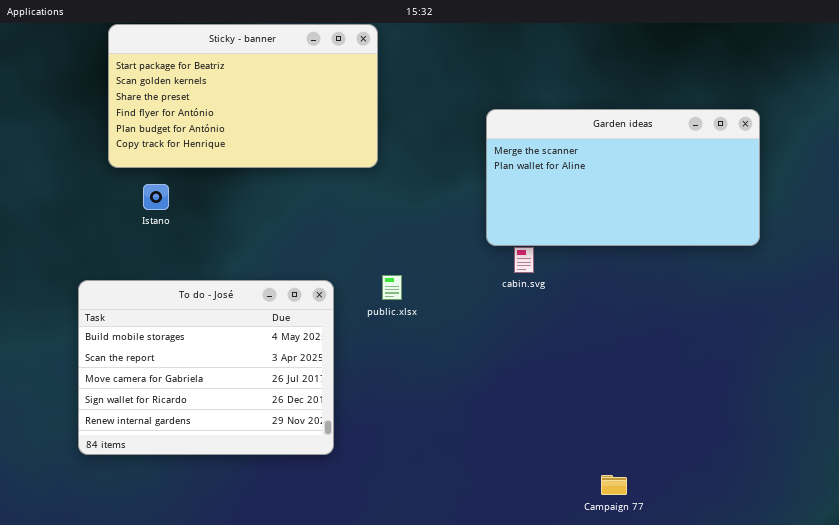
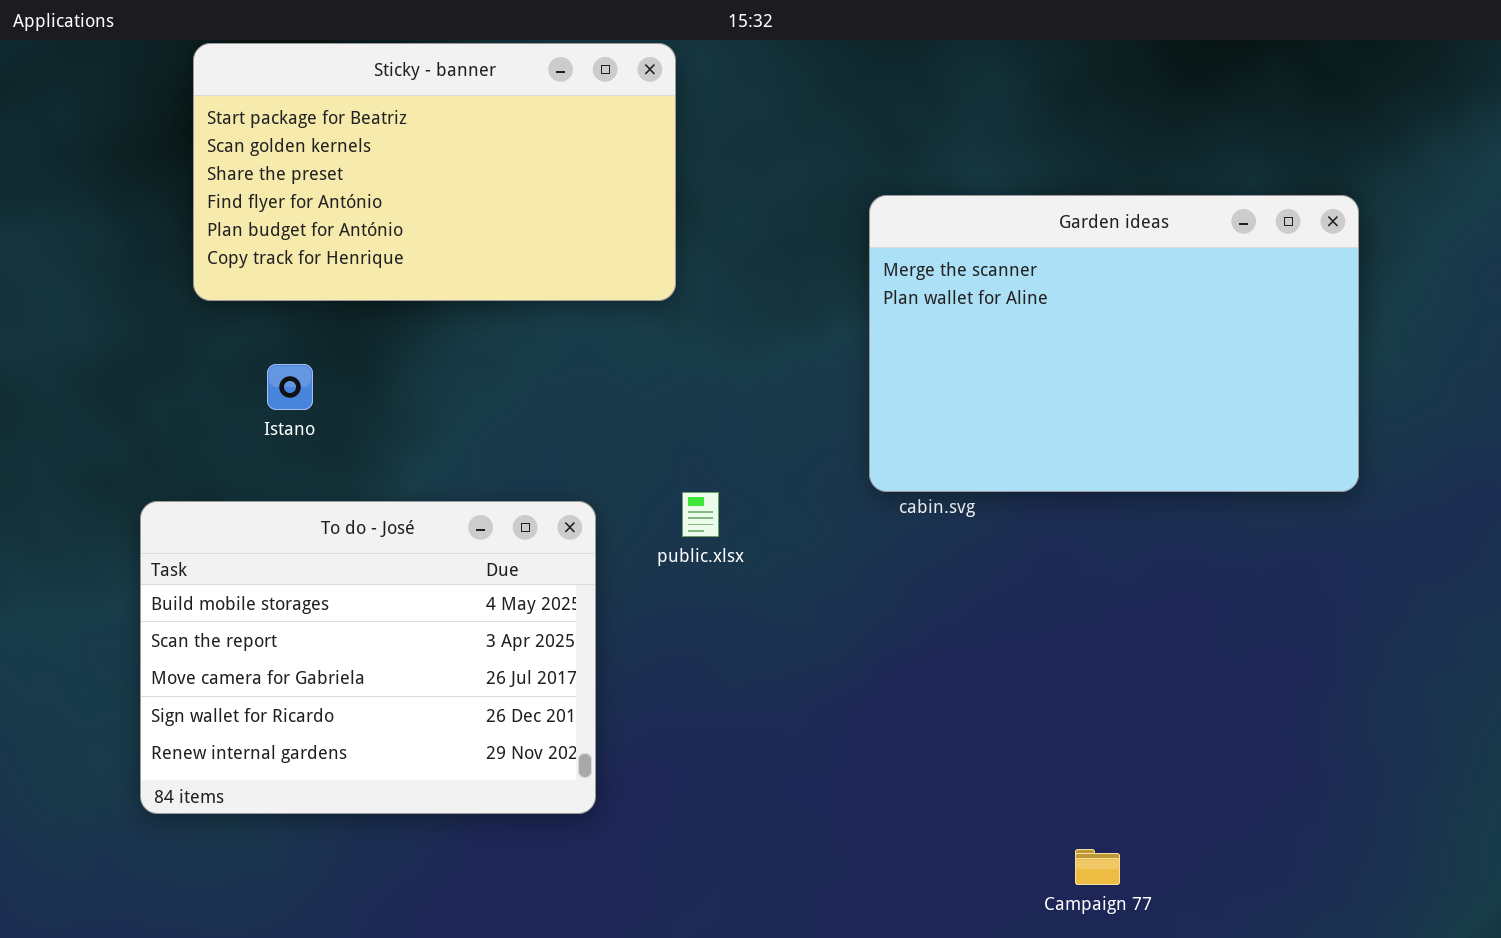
Garden ideas: [486,109,760,246] -> [869,195,1359,492], resized
Istano: [143,184,169,210] -> [267,364,313,410], moved

